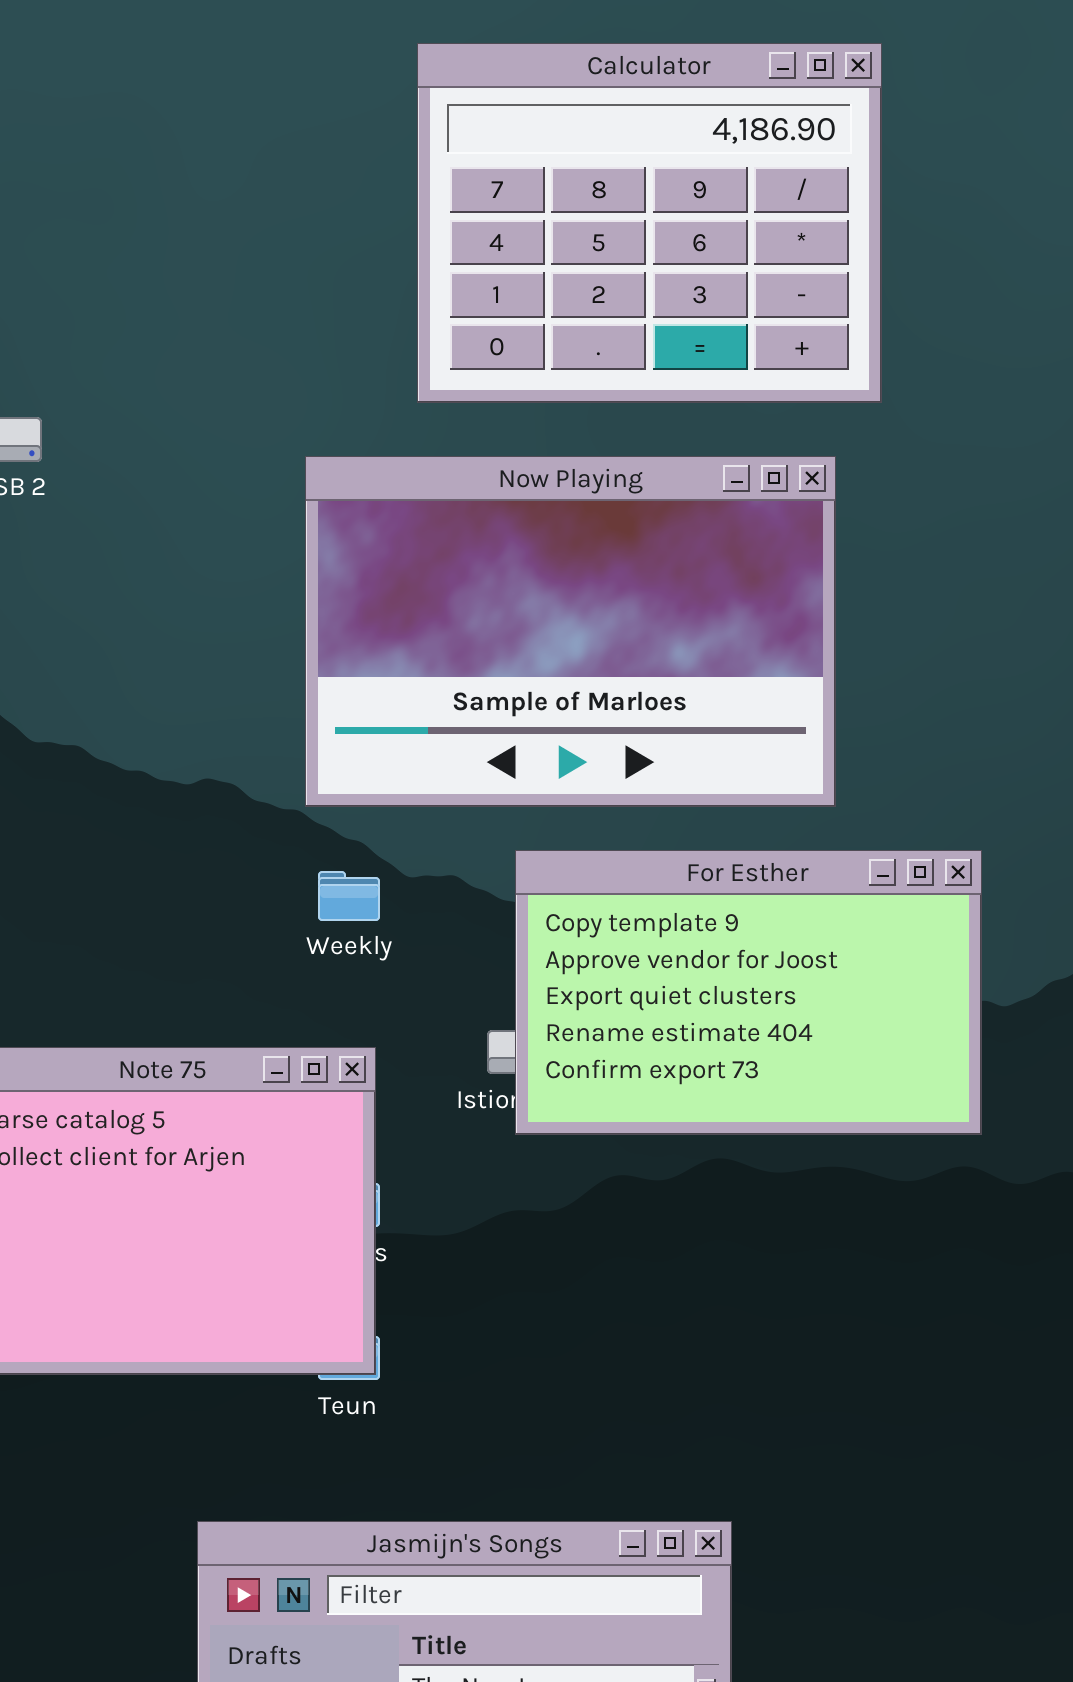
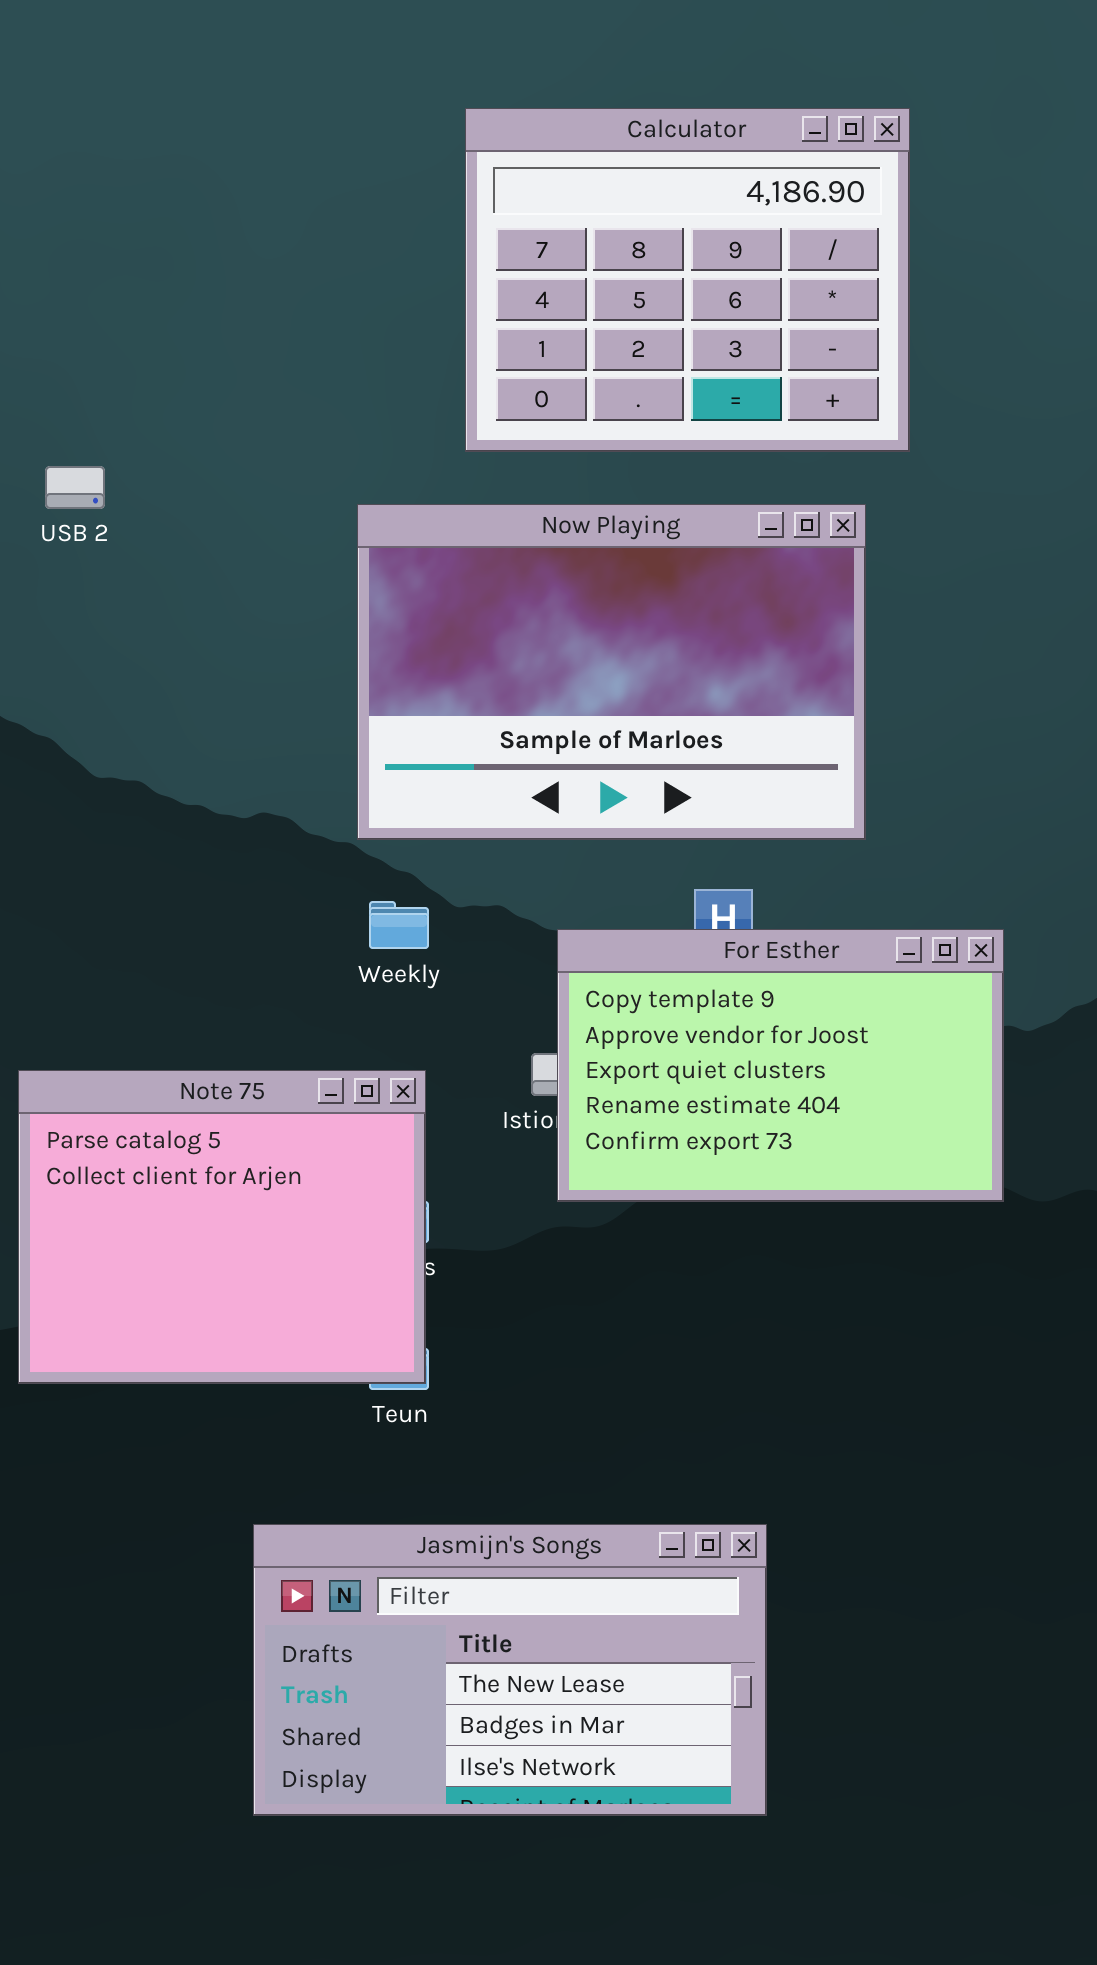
For Esther: [515,850,982,1135] -> [557,929,1004,1202], moved

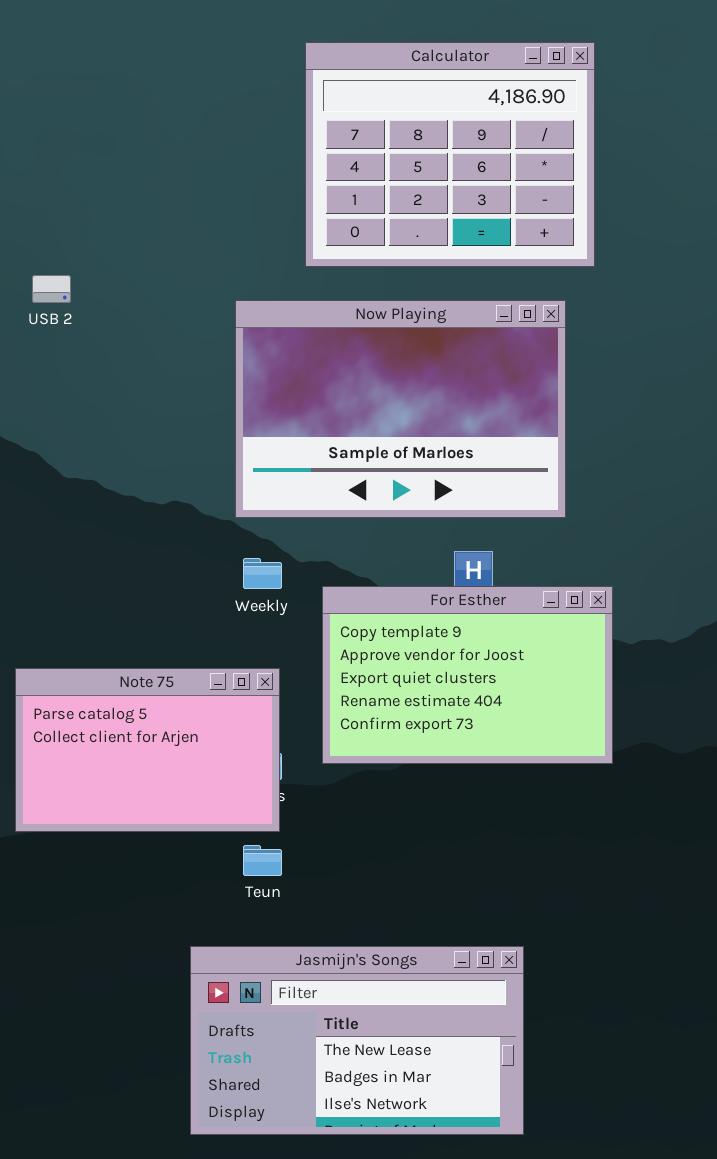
For Esther: [557,929,1004,1202] -> [322,586,613,764], moved
Note 75: [18,1070,426,1384] -> [15,668,280,832], resized
Jasmijn's Songs: [253,1524,767,1816] -> [190,946,524,1135], moved

